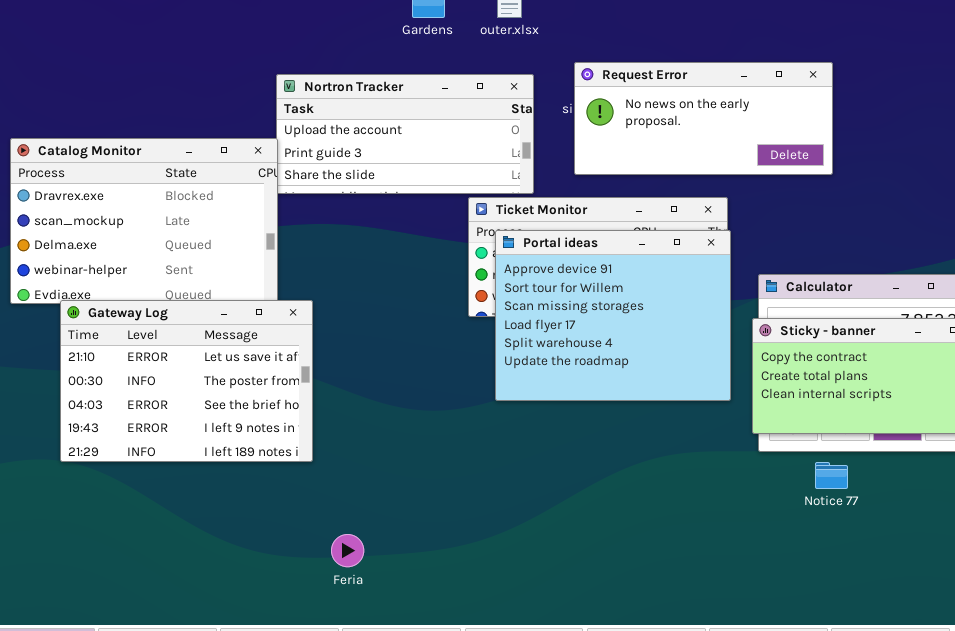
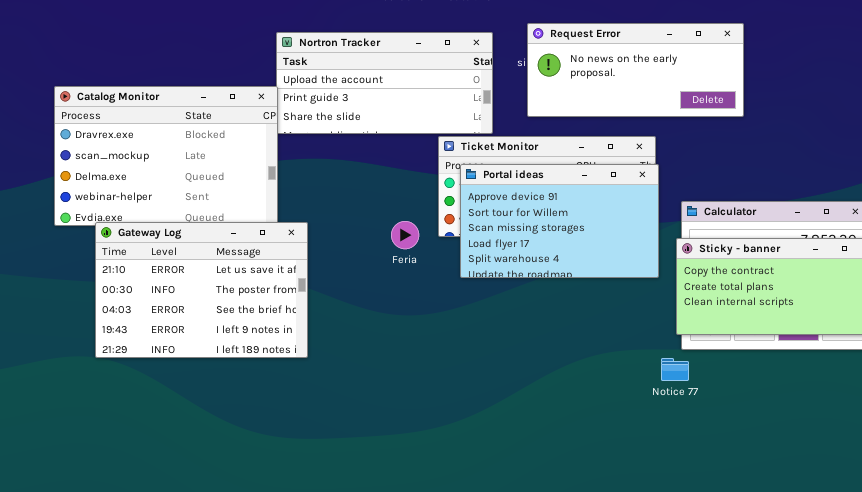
Portal ideas: [495,230,731,401] -> [460,164,659,278], resized
Notice 77: [815,462,848,489] -> [661,358,689,381], moved
Feria: [331,534,364,567] -> [391,221,419,249], moved

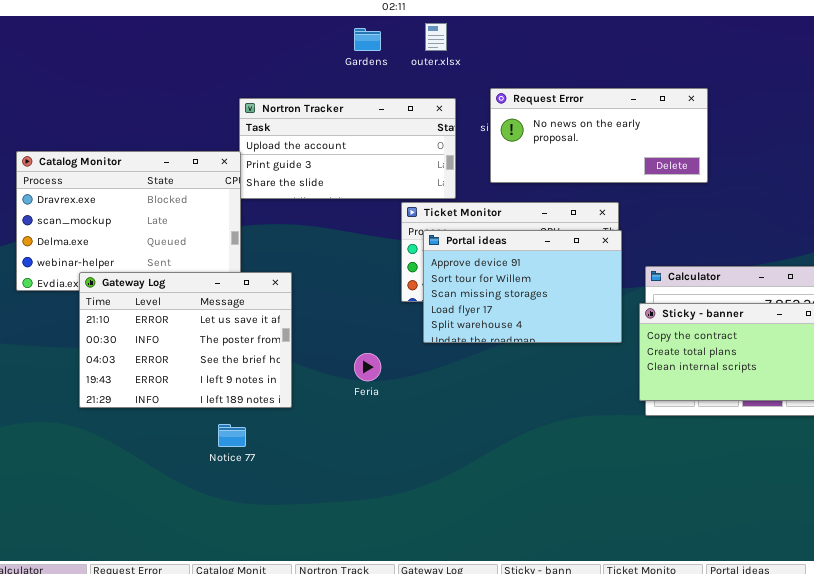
Feria: [391,221,419,249] -> [354,353,381,381], moved
Gateway Log: [95,222,308,358] -> [79,272,292,408], moved
Notice 77: [661,358,689,381] -> [218,424,246,447], moved

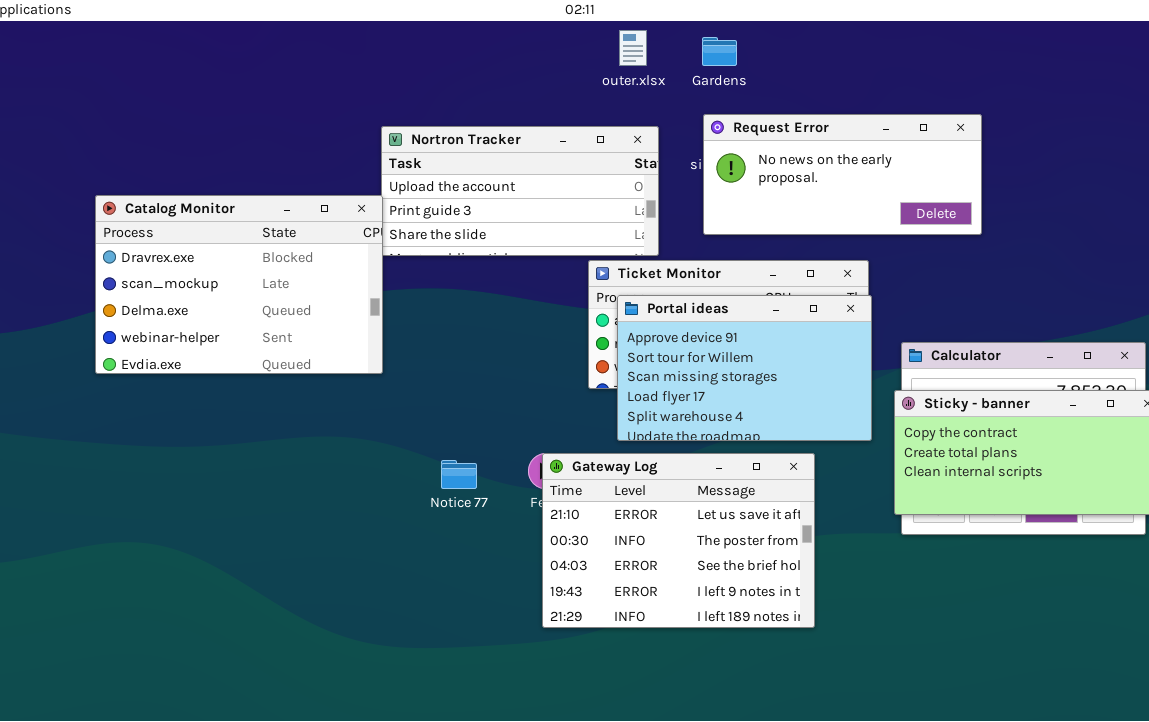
Gardens: [354,28,381,51] -> [702,37,737,66], moved
Gateway Log: [79,272,292,408] -> [542,453,815,628], moved
Notice 77: [218,424,246,447] -> [441,460,477,489], moved

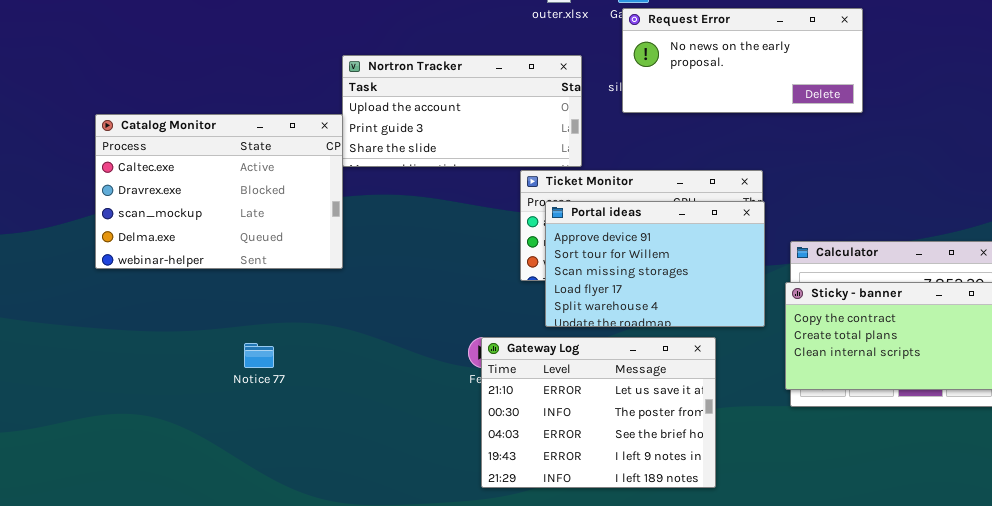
Request Error: [703,114,982,235] -> [622,8,863,113], moved
Catalog Monitor: [95,195,383,374] -> [95,114,343,269], scrolled up 1 row
Notice 77: [441,460,477,489] -> [244,343,274,368], moved

